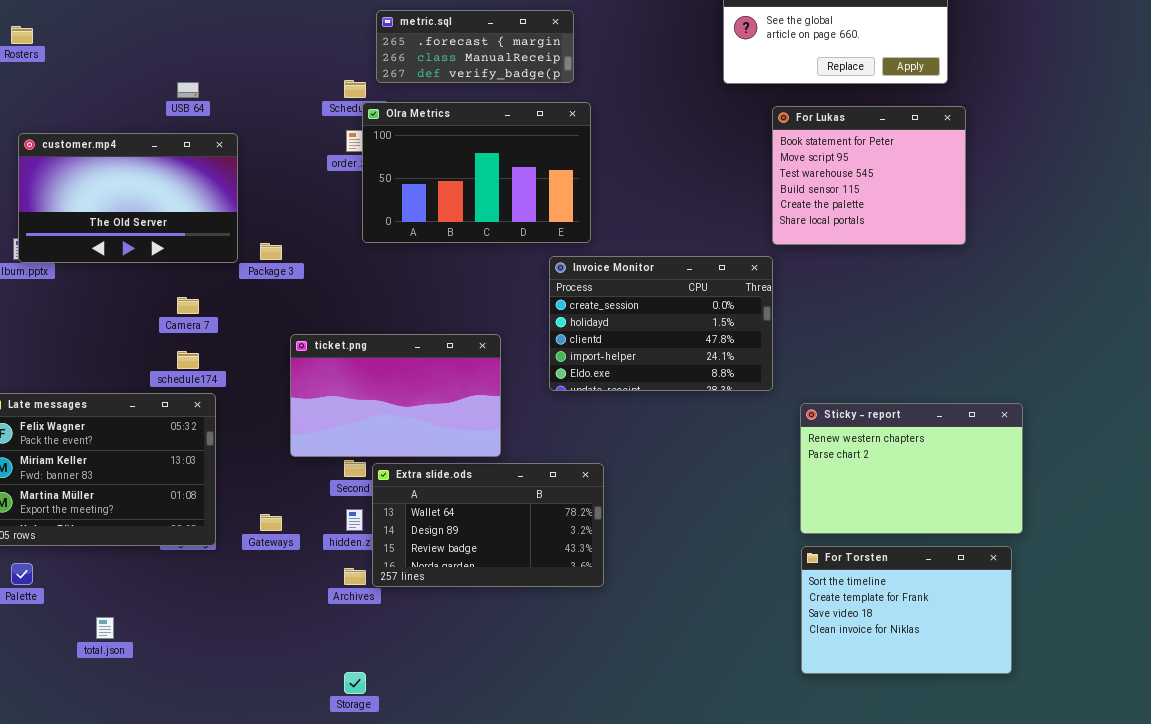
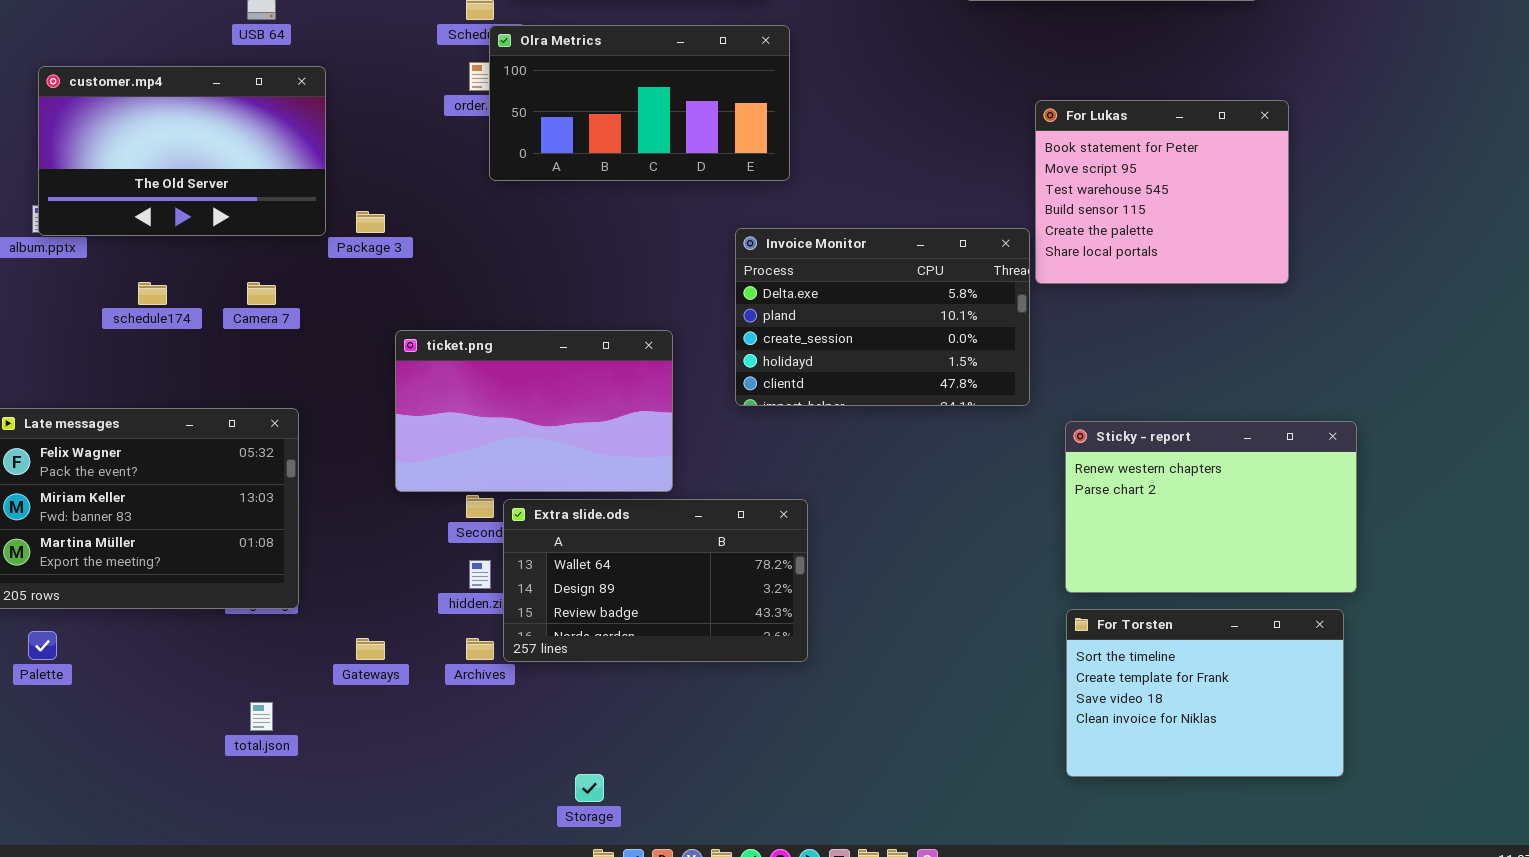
Olra Metrics: [362,102,591,243] -> [489,25,790,181], resized
For Lukas: [772,106,966,245] -> [1035,100,1289,284], moved
Invoice Monitor: [549,256,773,391] -> [735,228,1030,406], scrolled up 2 rows
schedule174: [177,351,199,369] -> [138,282,167,305], moved
Gateways: [260,514,282,531] -> [356,638,385,660], moved
total.json: [96,617,114,639] -> [250,702,273,731], moved
Storage: [344,672,366,694] -> [575,774,604,802], moved

